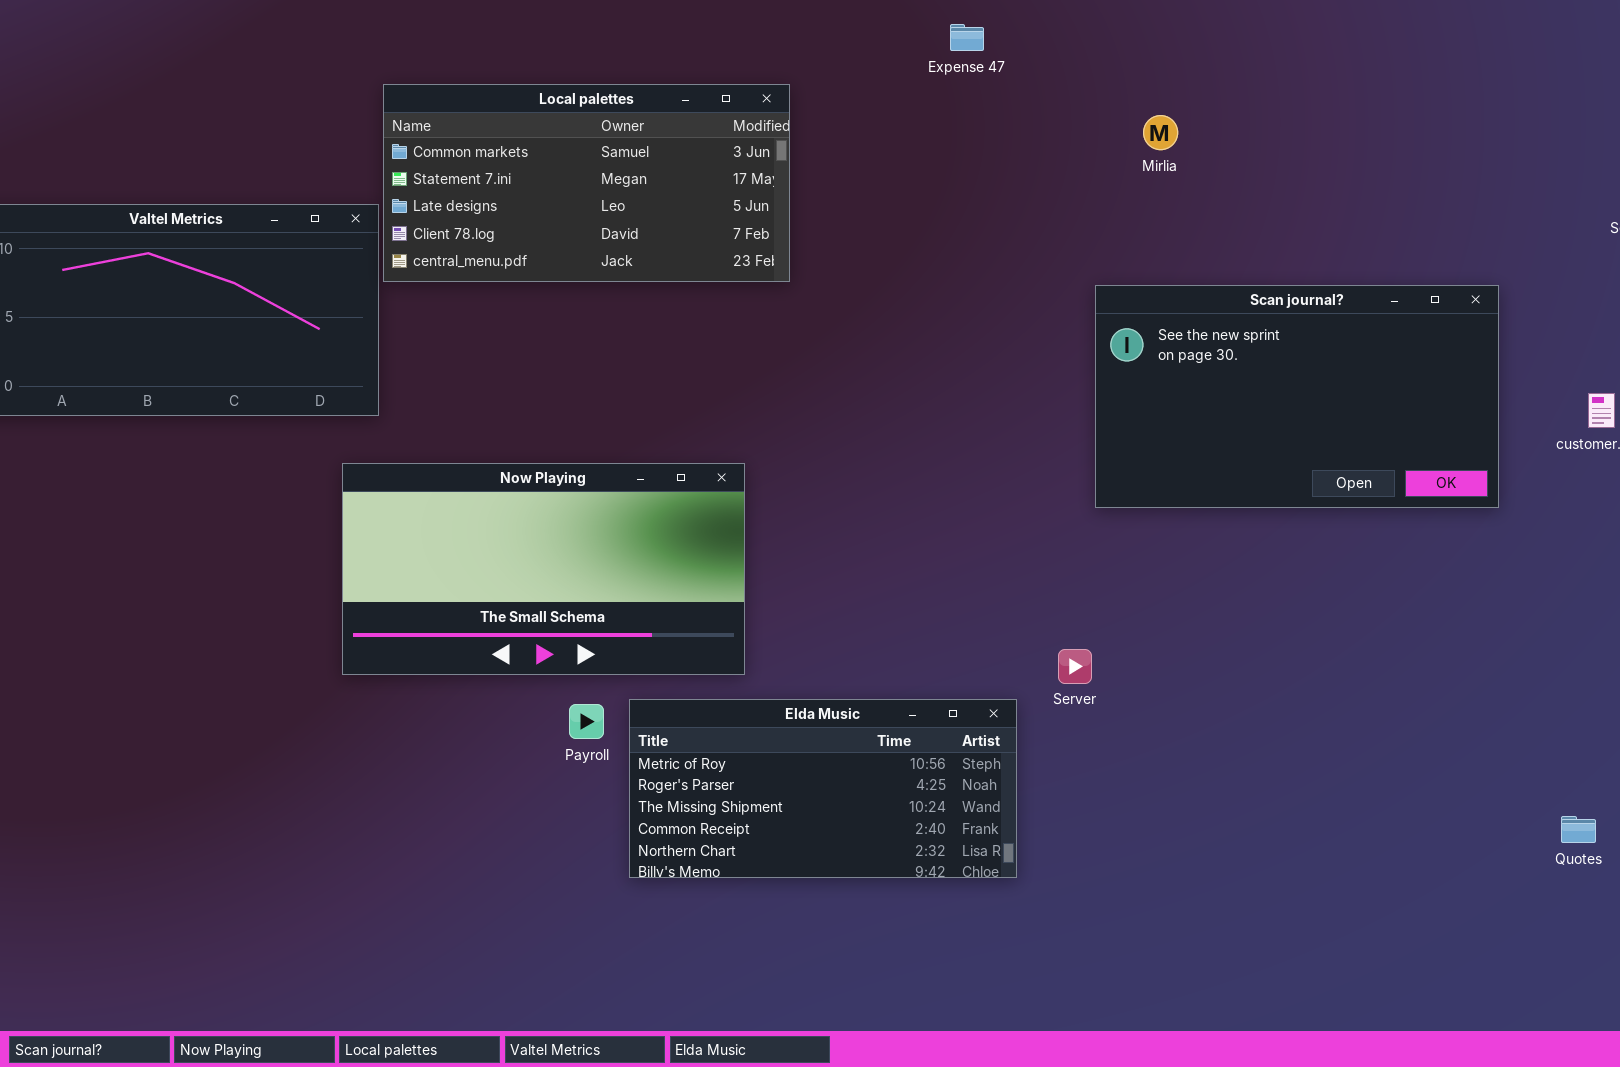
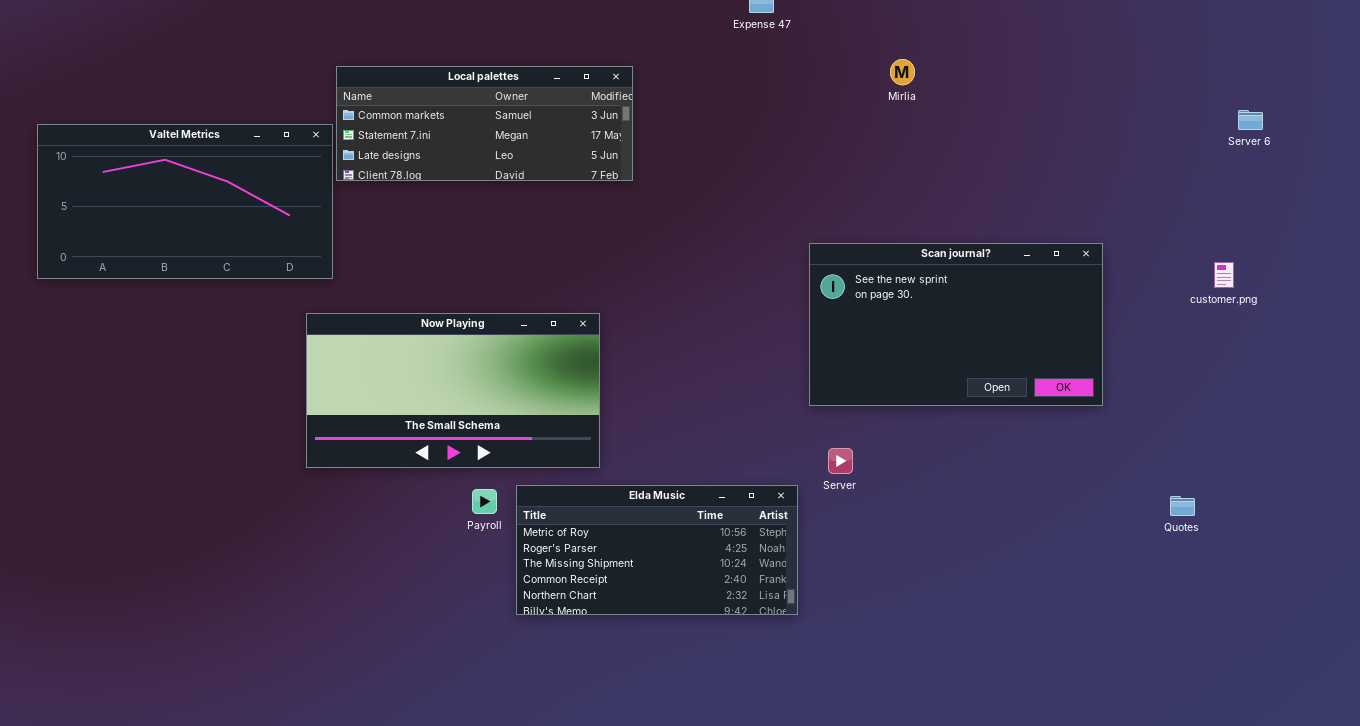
Local palettes: [383,84,790,282] -> [336,66,633,181], resized
Scan journal?: [1095,285,1499,508] -> [809,243,1103,406], moved
Quotes: [1561,816,1596,843] -> [1170,496,1195,516], moved

